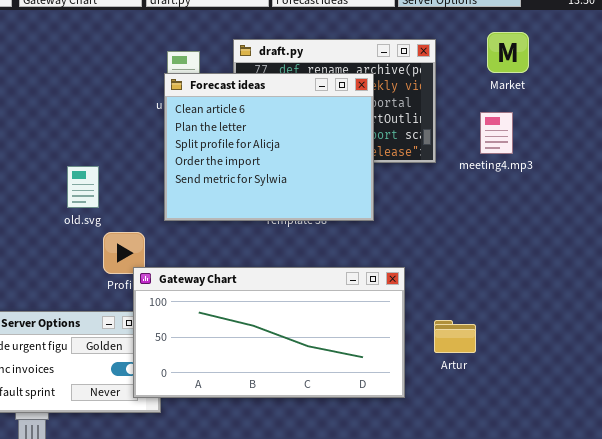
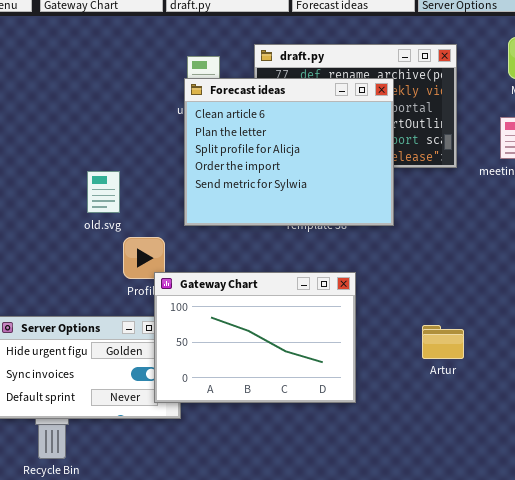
Gateway Chart: [133,267,405,398] -> [154,272,356,403], resized
Artur: [434,320,476,353] -> [422,325,464,359], moved

